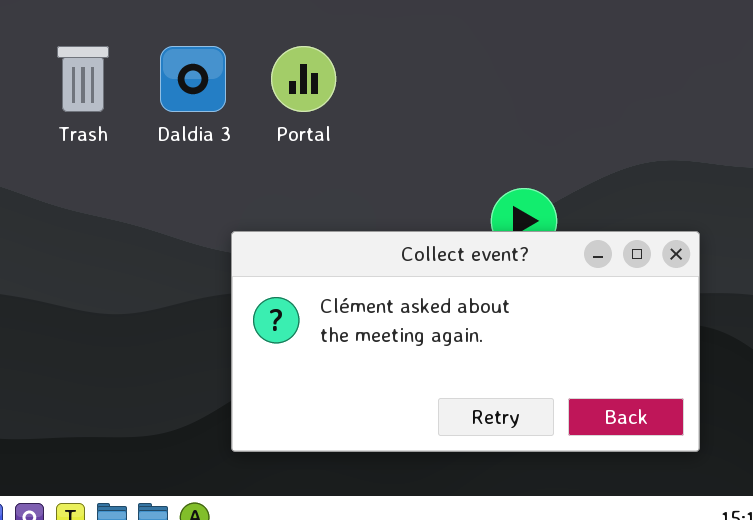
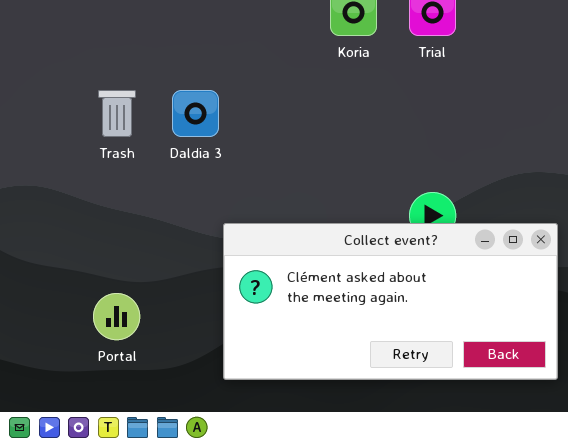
Portal: [271,46,336,112] -> [93,293,140,340], moved

